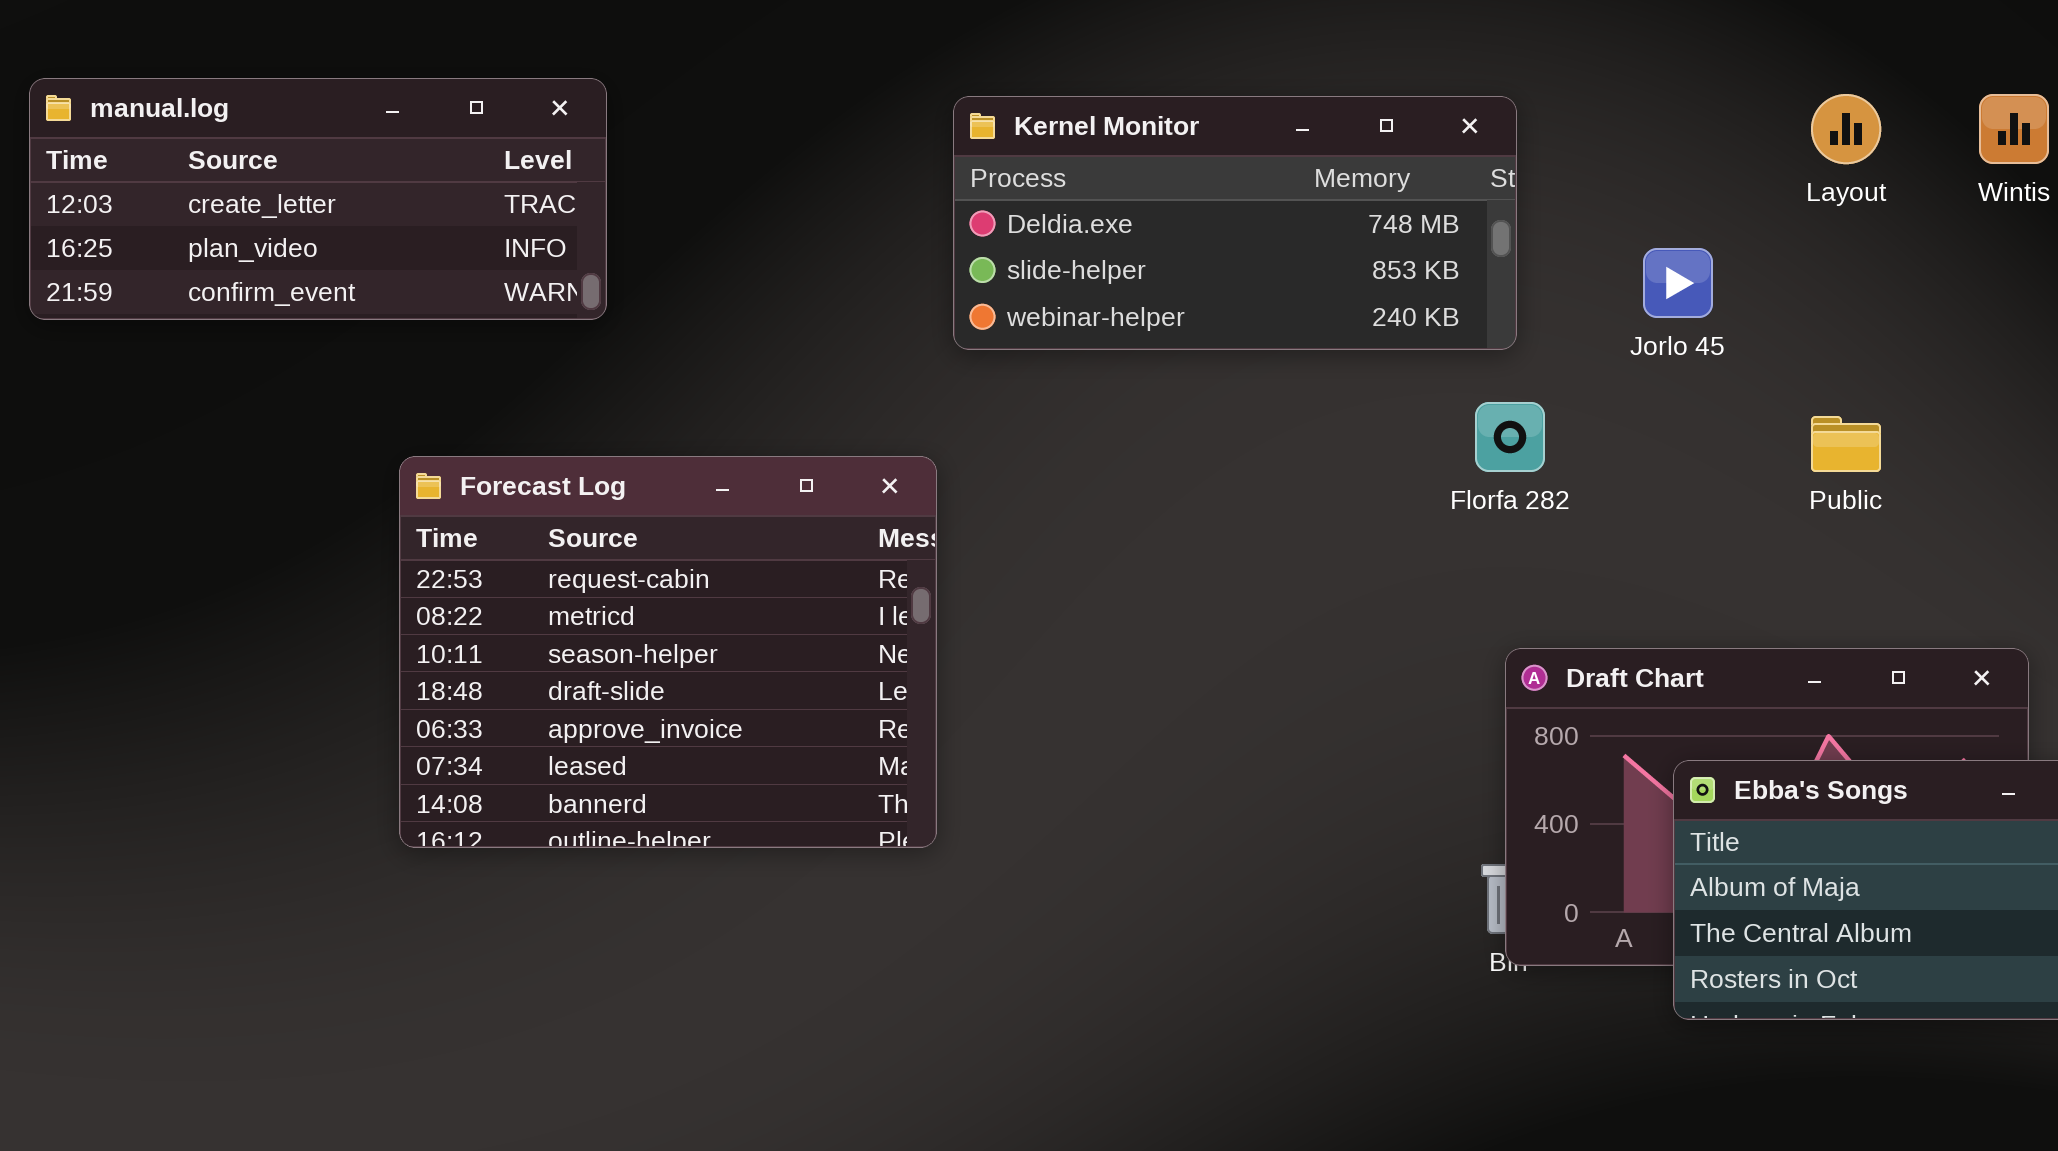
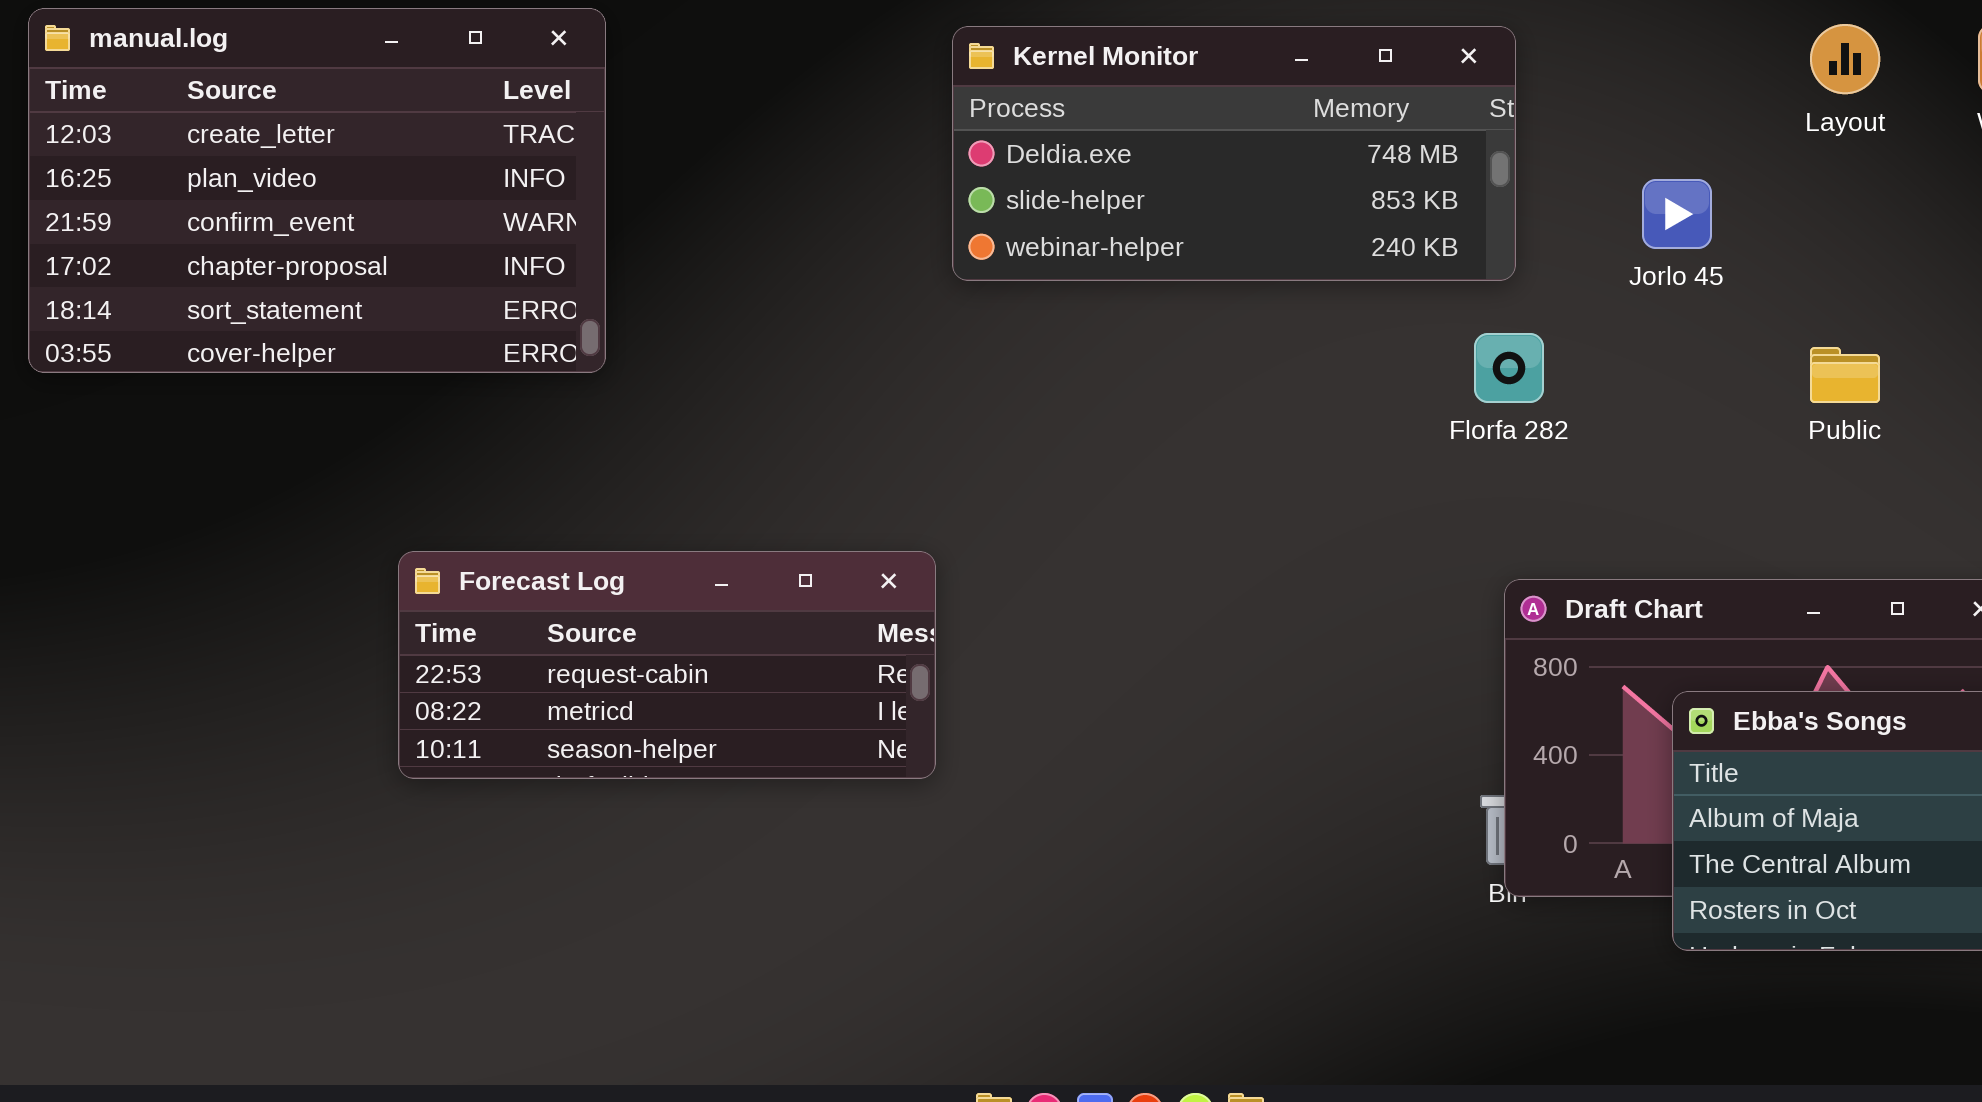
manual.log: [29,78,607,320] -> [28,8,606,373], resized
Forecast Log: [399,456,937,848] -> [398,551,936,779], resized

